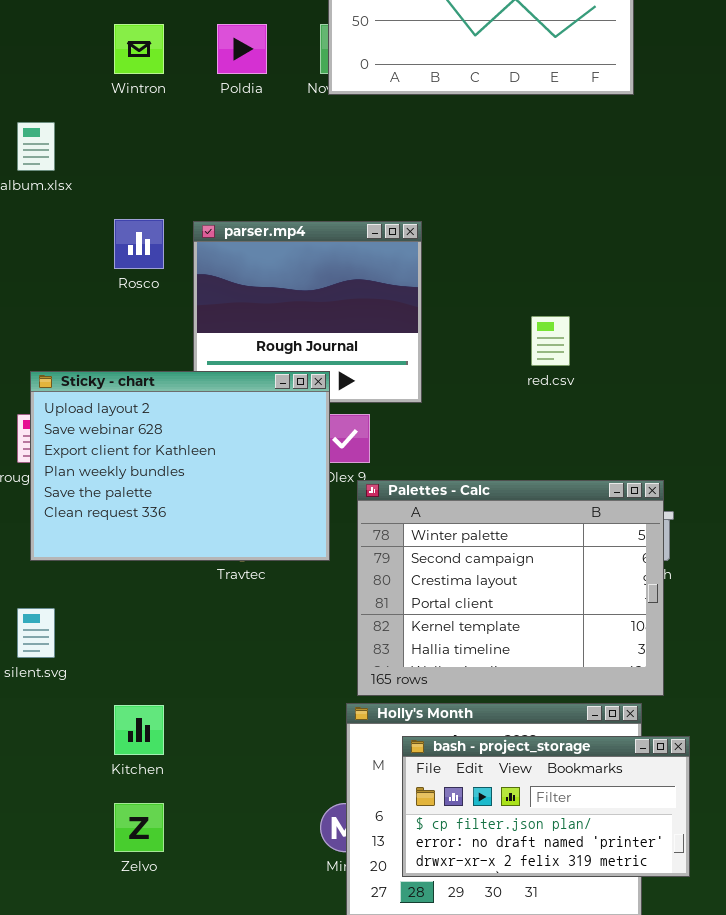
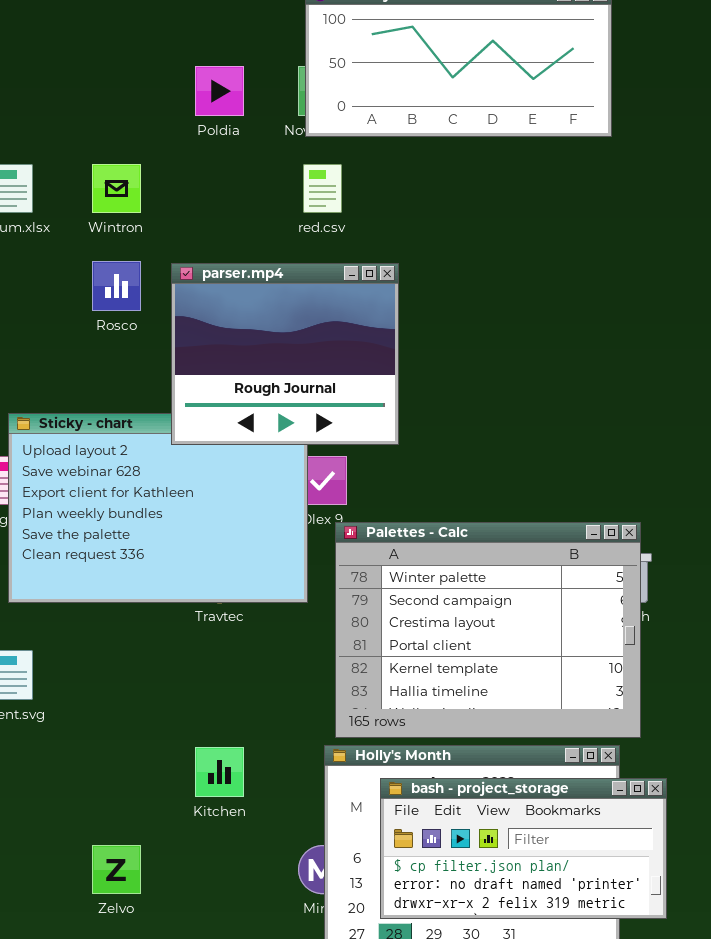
Wintron: [114,24,164,74] -> [92,164,141,213], moved
parser.mp4: [193,221,422,403] -> [171,263,399,445], raised
red.csv: [531,316,570,366] -> [303,164,342,213], moved
Kitchen: [114,705,164,755] -> [195,747,244,797], moved

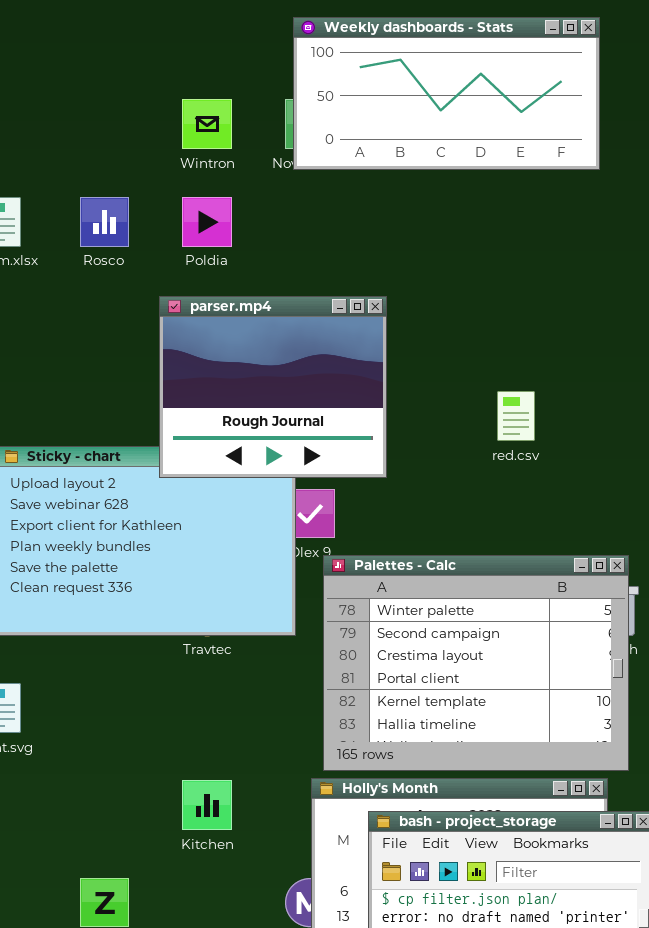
Poldia: [195,66,244,116] -> [182,197,232,247], moved
Wintron: [92,164,141,213] -> [182,99,232,149], moved
red.csv: [303,164,342,213] -> [497,391,535,441], moved
Rosco: [92,261,141,311] -> [80,197,129,247], moved

